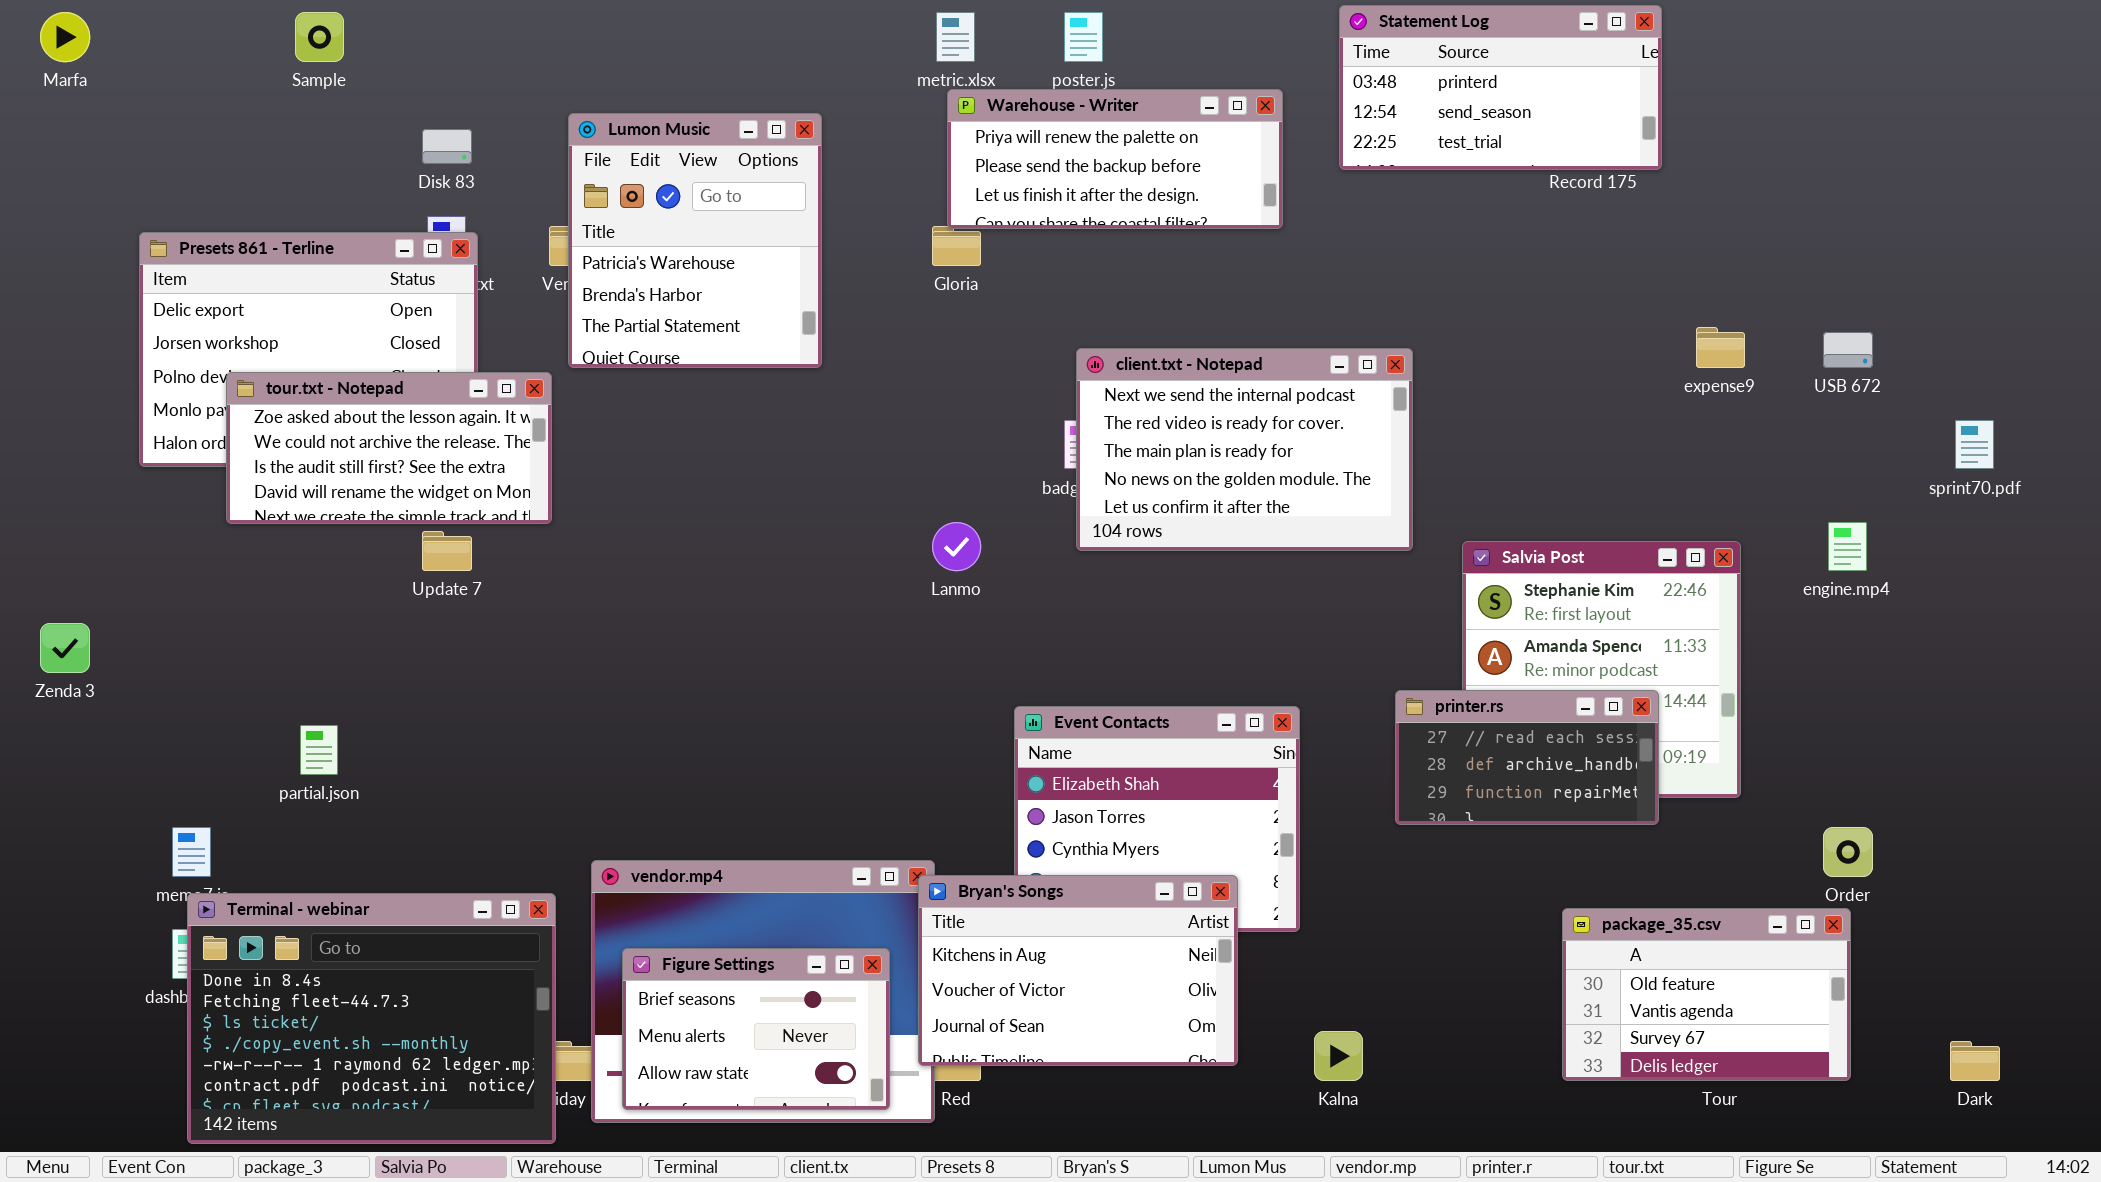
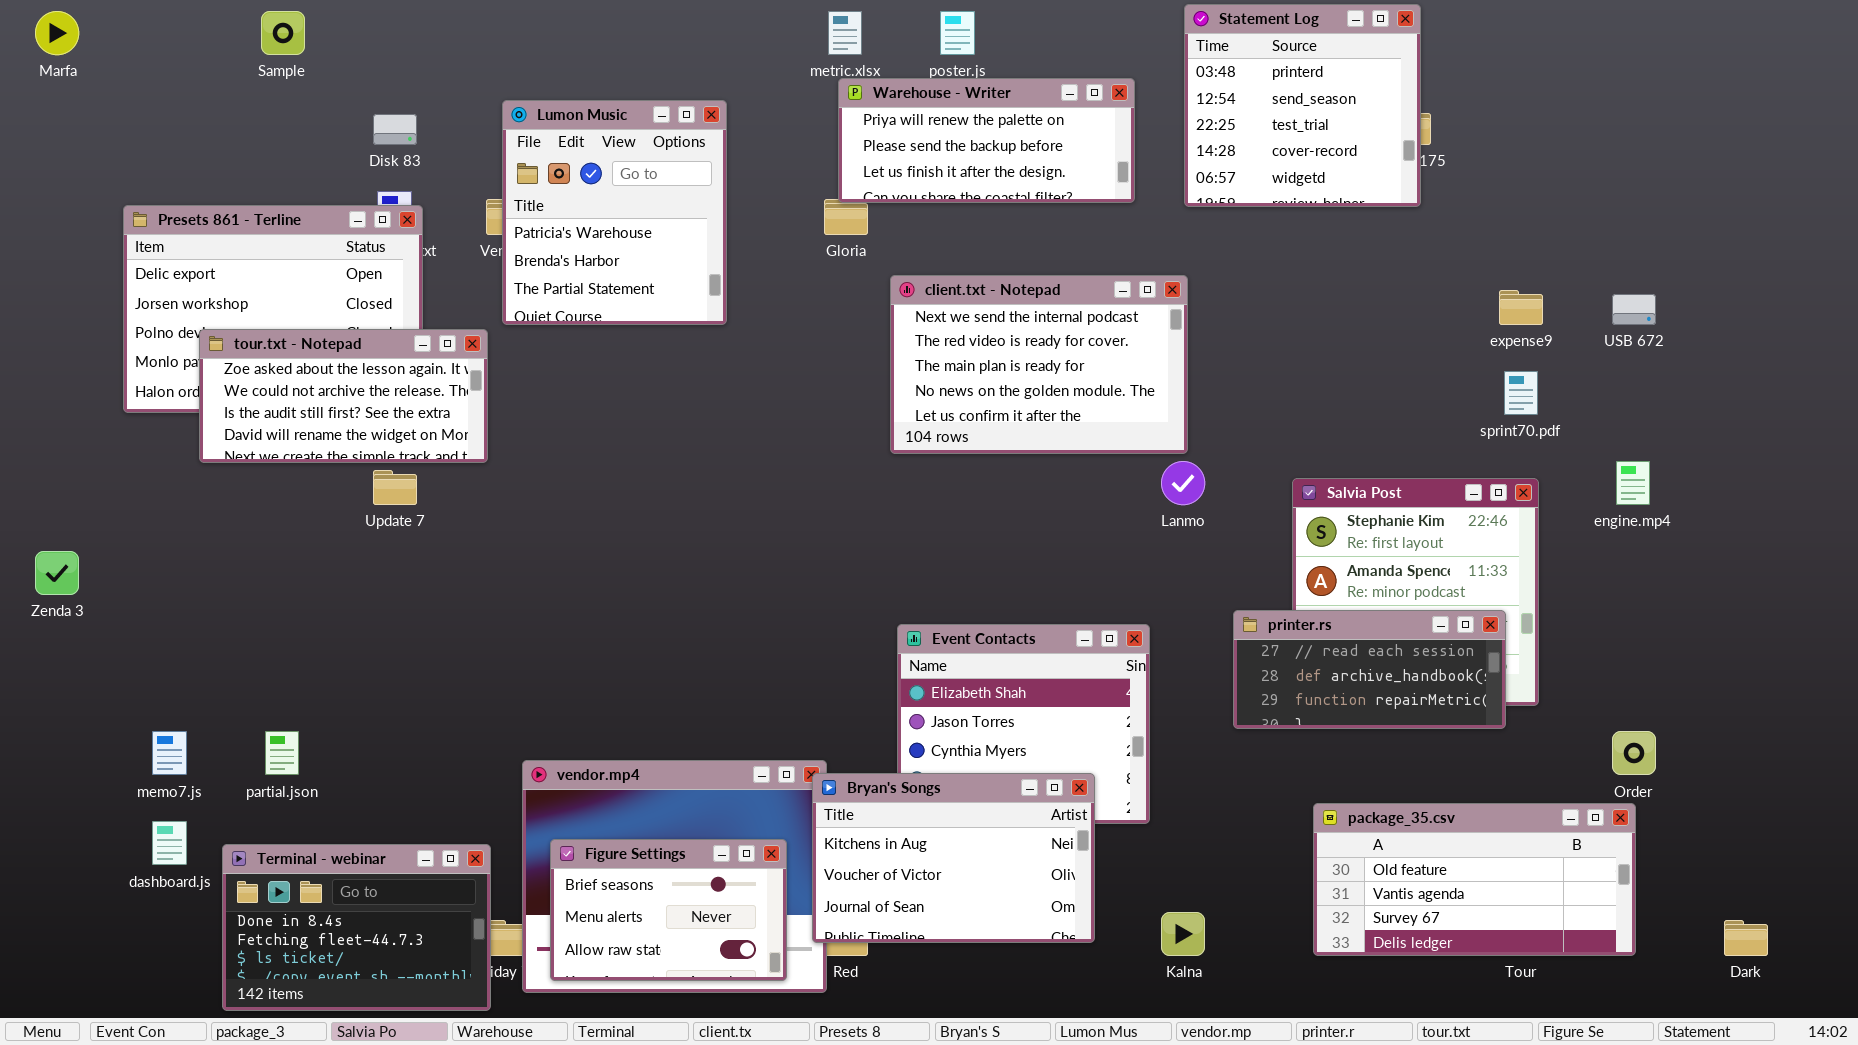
Statement Log: [1339,5,1662,170] -> [1184,4,1421,207], resized
client.txt - Notepad: [1076,348,1413,551] -> [890,275,1188,454], moved
sprint70.pdf: [1955,420,1994,469] -> [1504,371,1538,415], moved
Lanmo: [932,522,981,571] -> [1161,461,1205,505], moved
printer.rs: [1395,690,1659,825] -> [1233,610,1506,729], resized
partial.json: [300,725,338,775] -> [265,731,299,775], moved
Terminal - webinar: [187,893,556,1144] -> [222,844,491,1011], resized
package_35.csv: [1562,908,1851,1081] -> [1313,803,1636,956], resized

